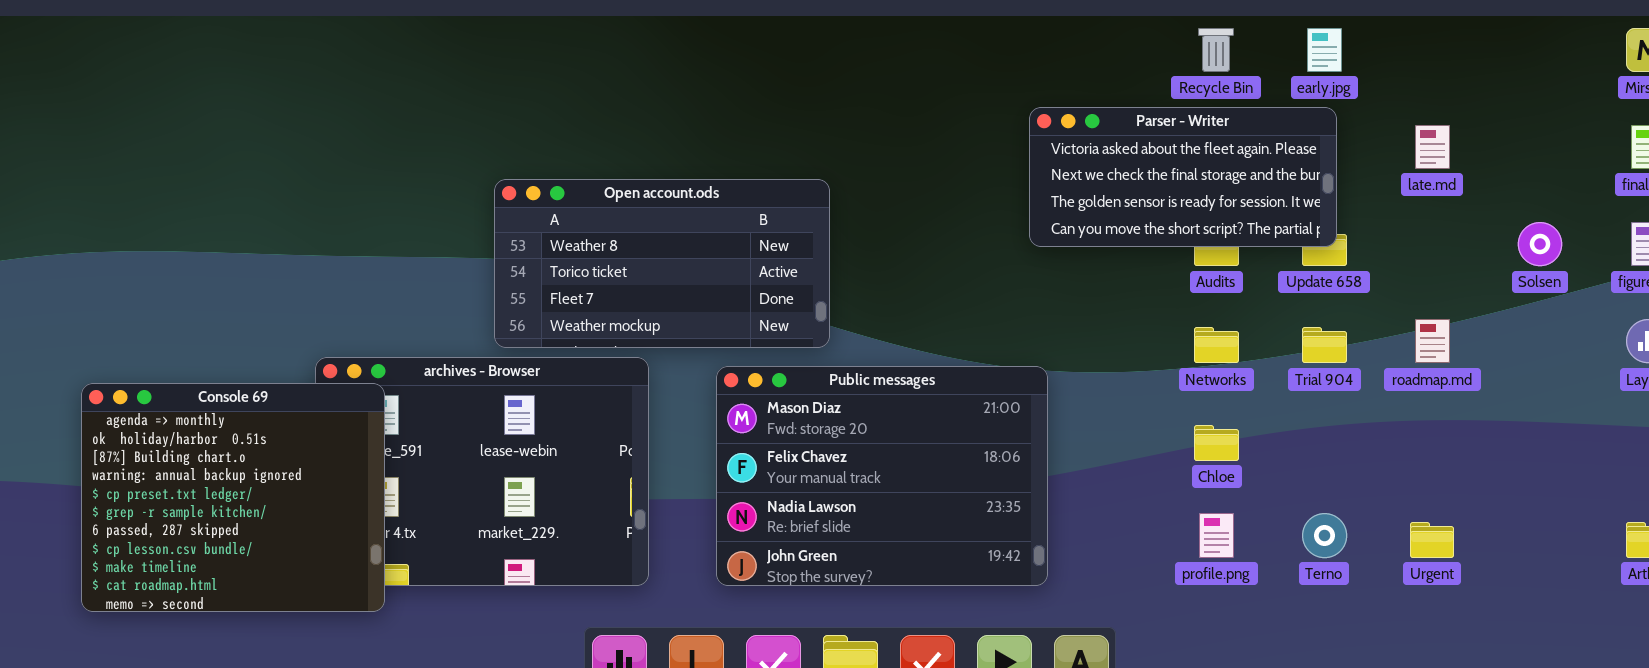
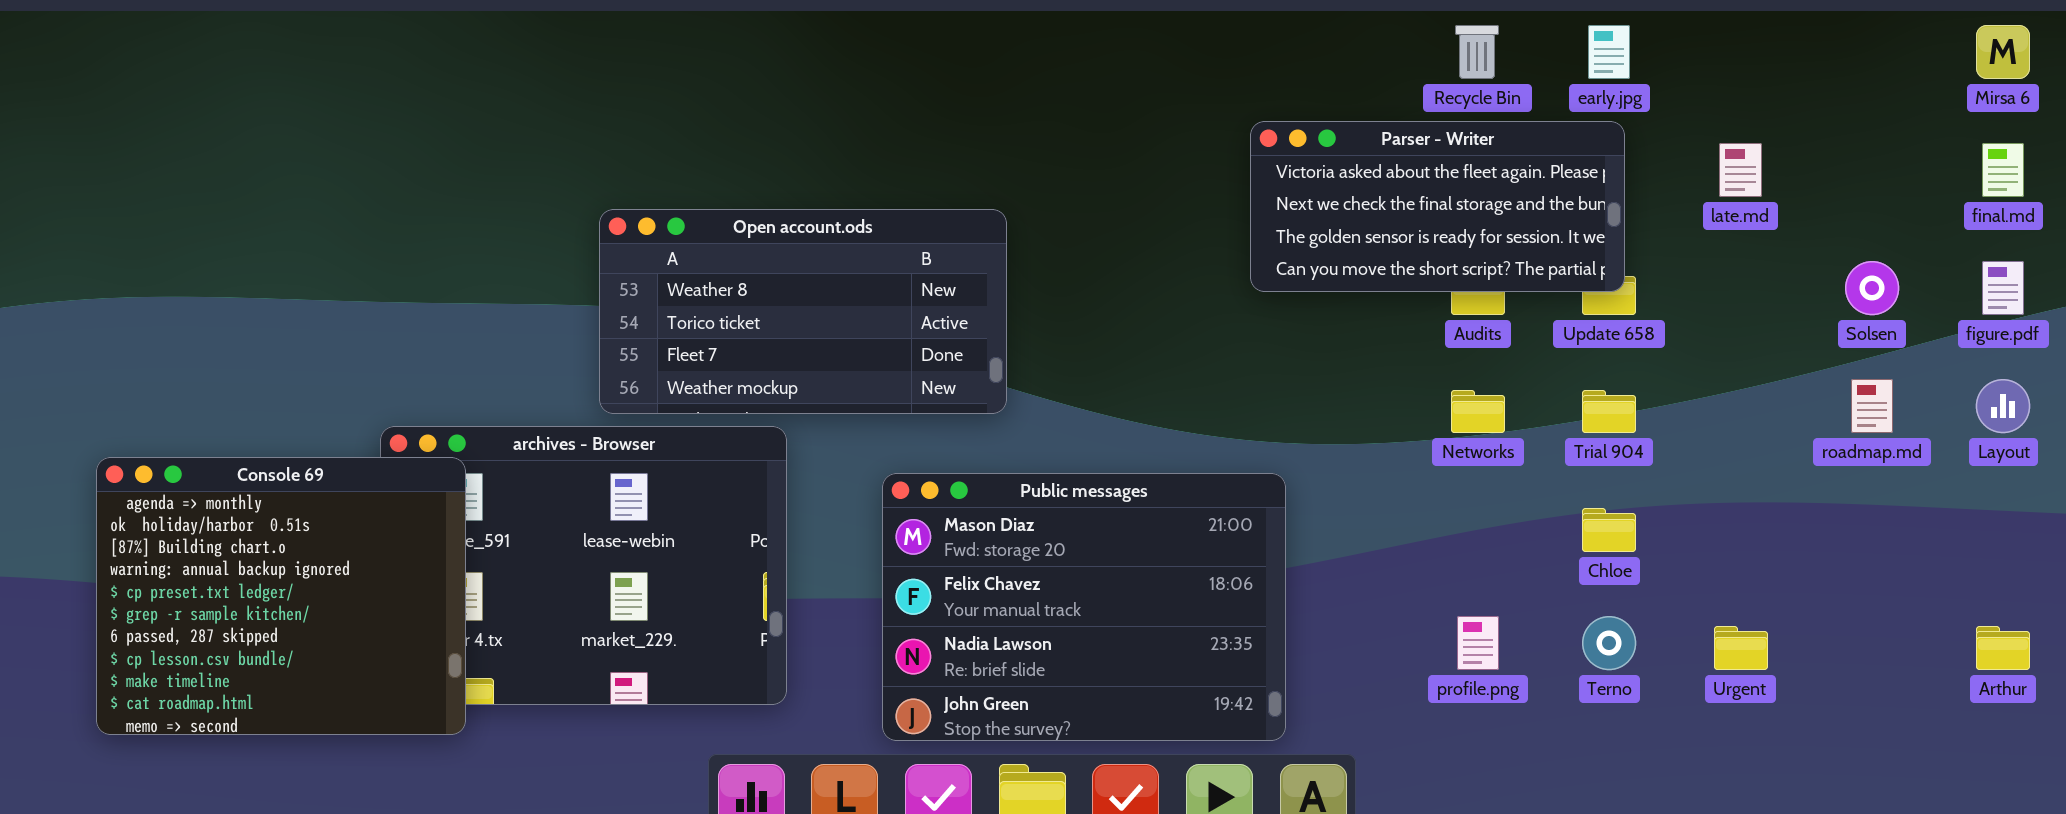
roadmap.md: [1415,319,1450,363] -> [1851,379,1893,433], moved
Public messages: [716,366,1048,586] -> [882,473,1286,741], moved
Chloe: [1194,425,1239,461] -> [1582,508,1636,552], moved

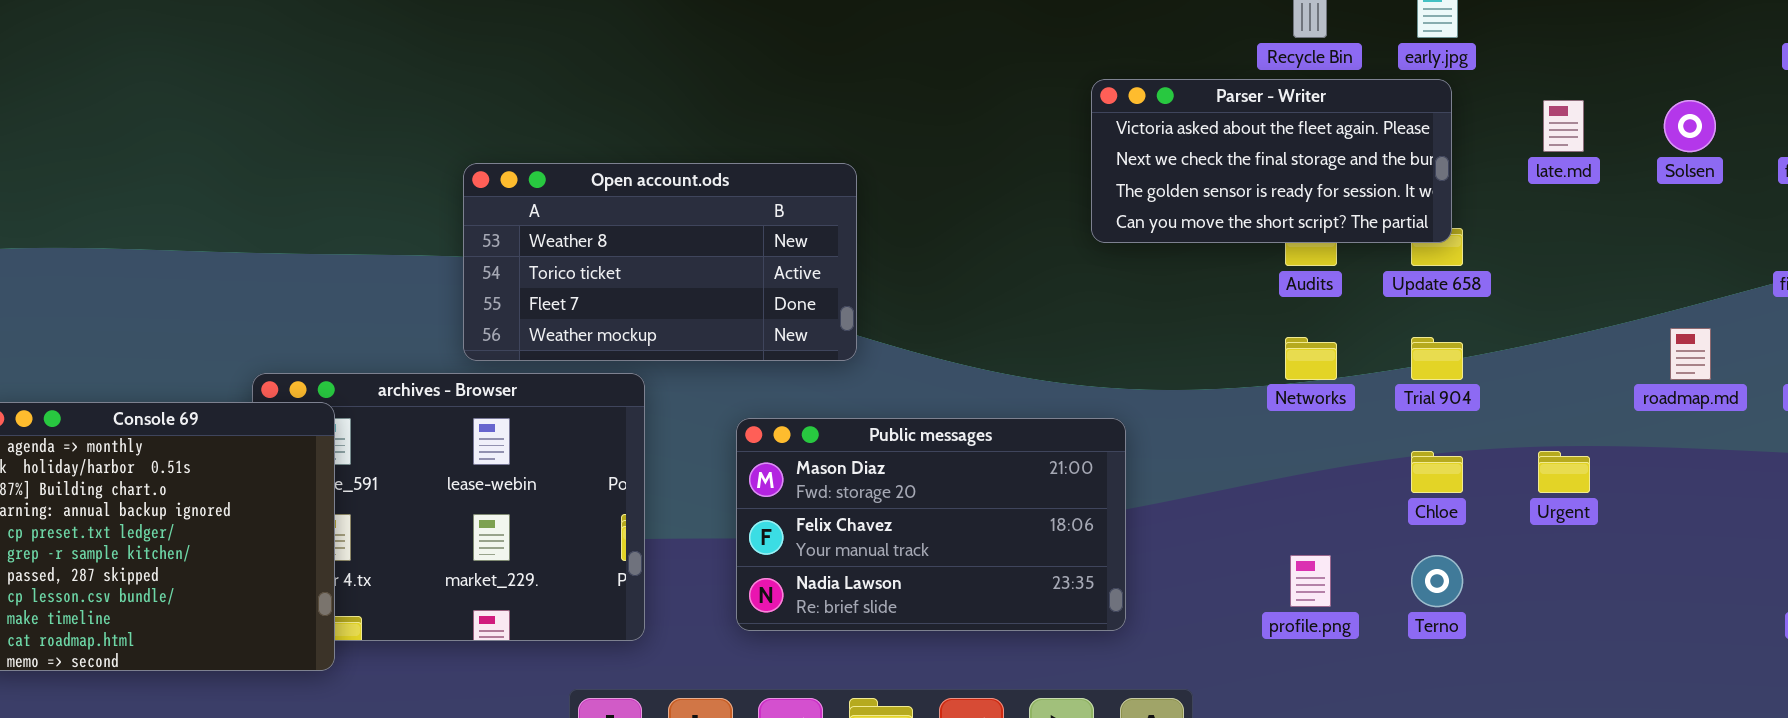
Solsen: [1845,261,1899,315] -> [1664,100,1716,152], moved
Public messages: [882,473,1286,741] -> [736,418,1126,631], resized
Urgent: [1714,626,1768,670] -> [1538,451,1590,493], moved

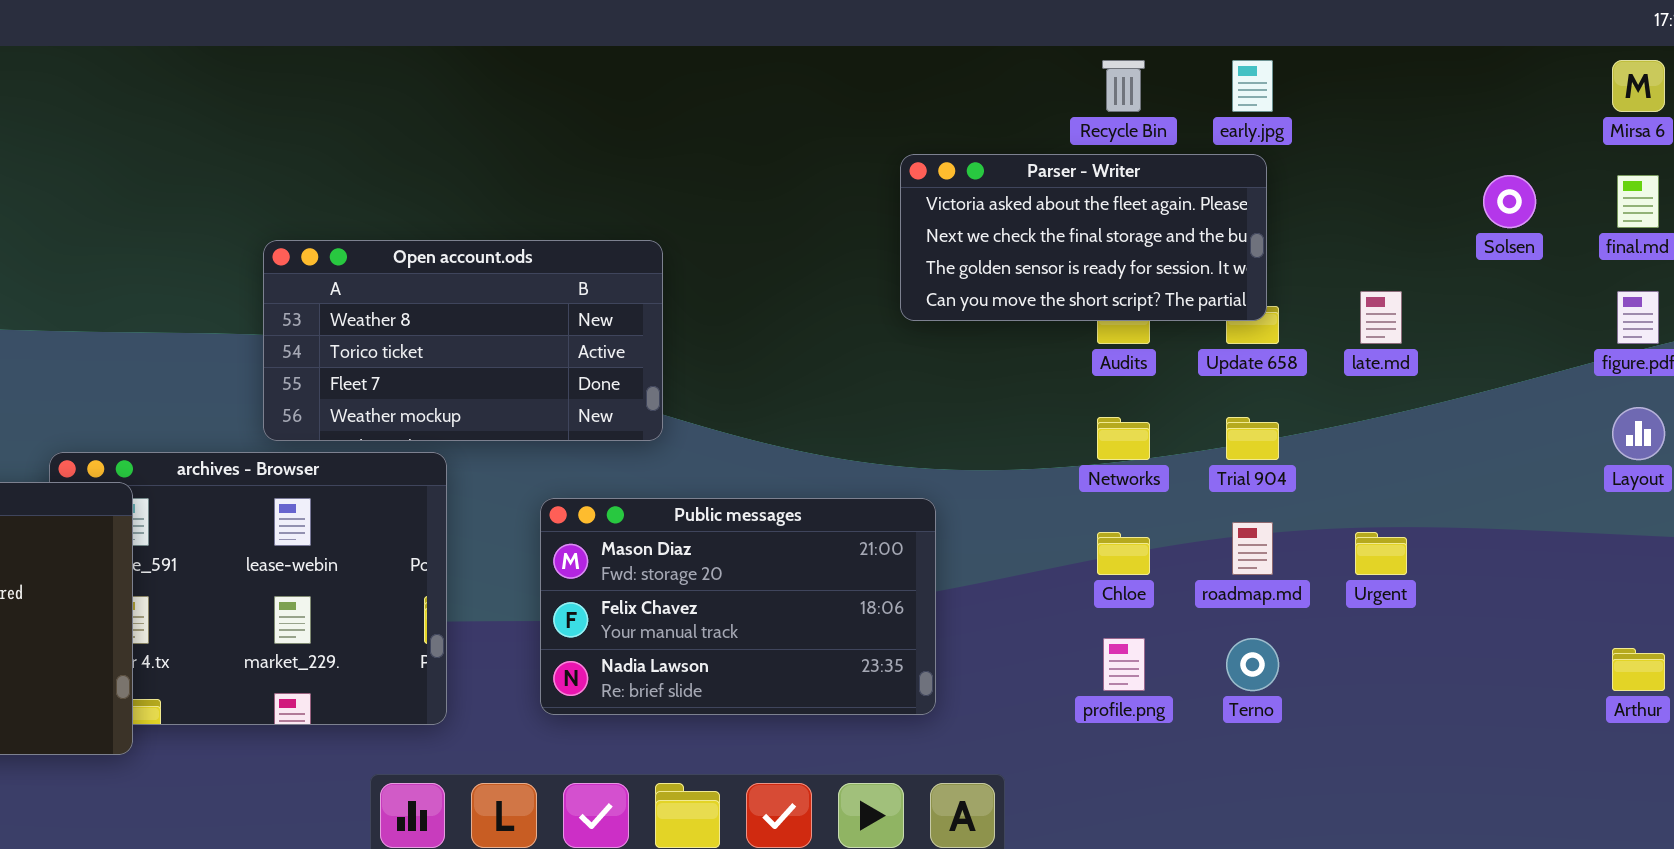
late.md: [1543,100,1584,152] -> [1360,291,1402,344], moved
roadmap.md: [1670,328,1711,380] -> [1232,522,1273,575], moved
Chloe: [1411,451,1463,493] -> [1097,532,1150,575], moved

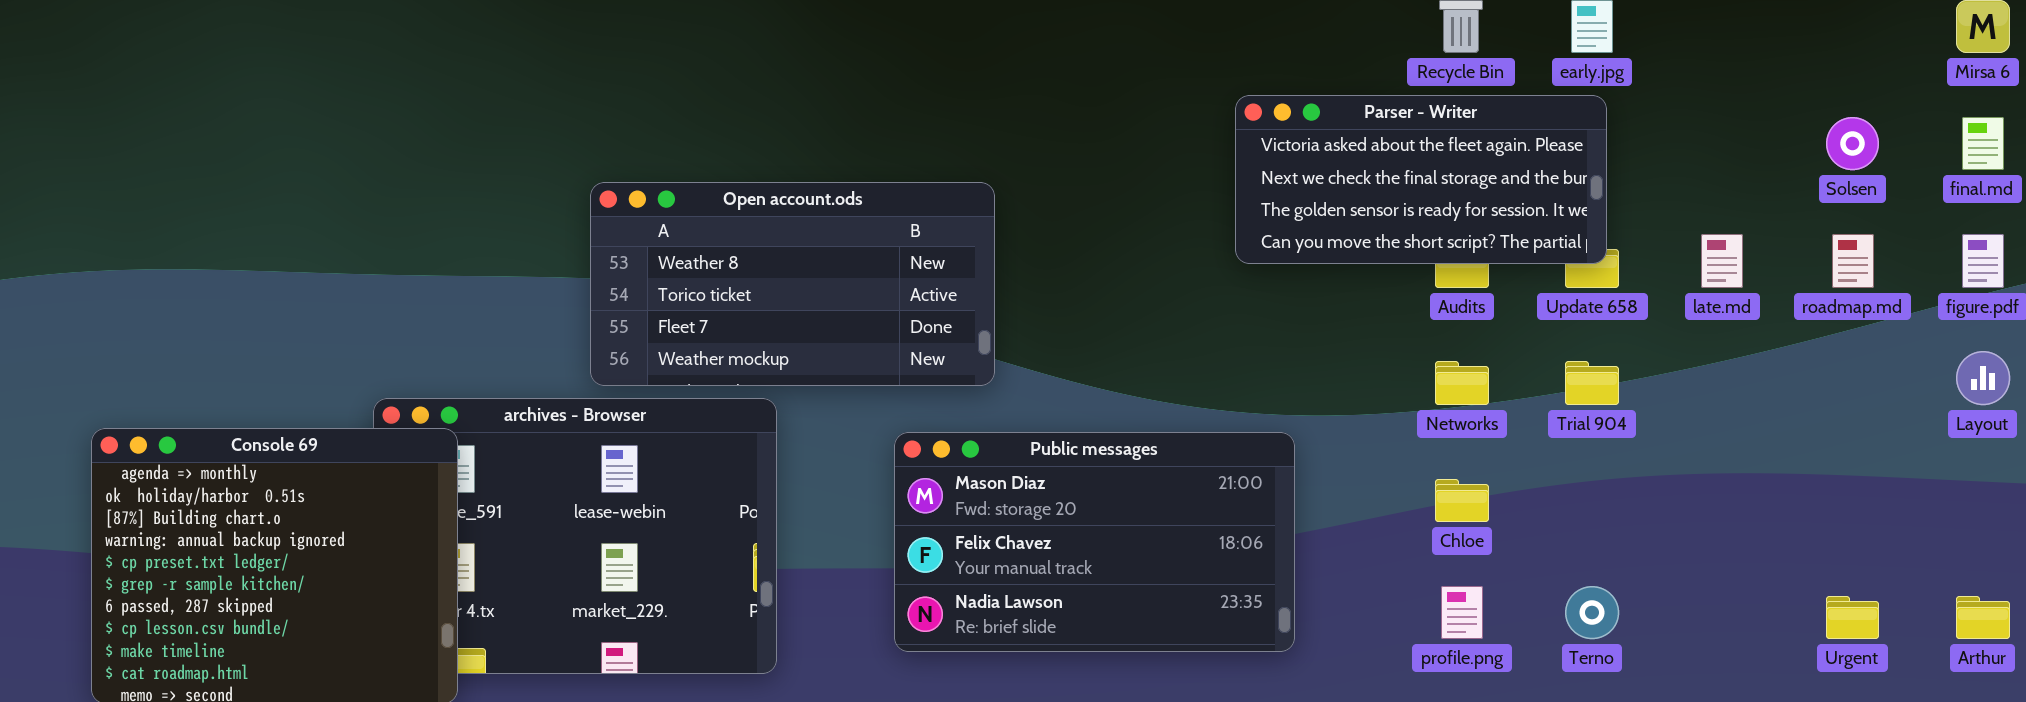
Public messages: [540,498,936,715] -> [894,432,1295,652], moved
roadmap.md: [1232,522,1273,575] -> [1832,234,1874,288], moved
Urgent: [1355,532,1407,575] -> [1826,596,1879,639], moved

